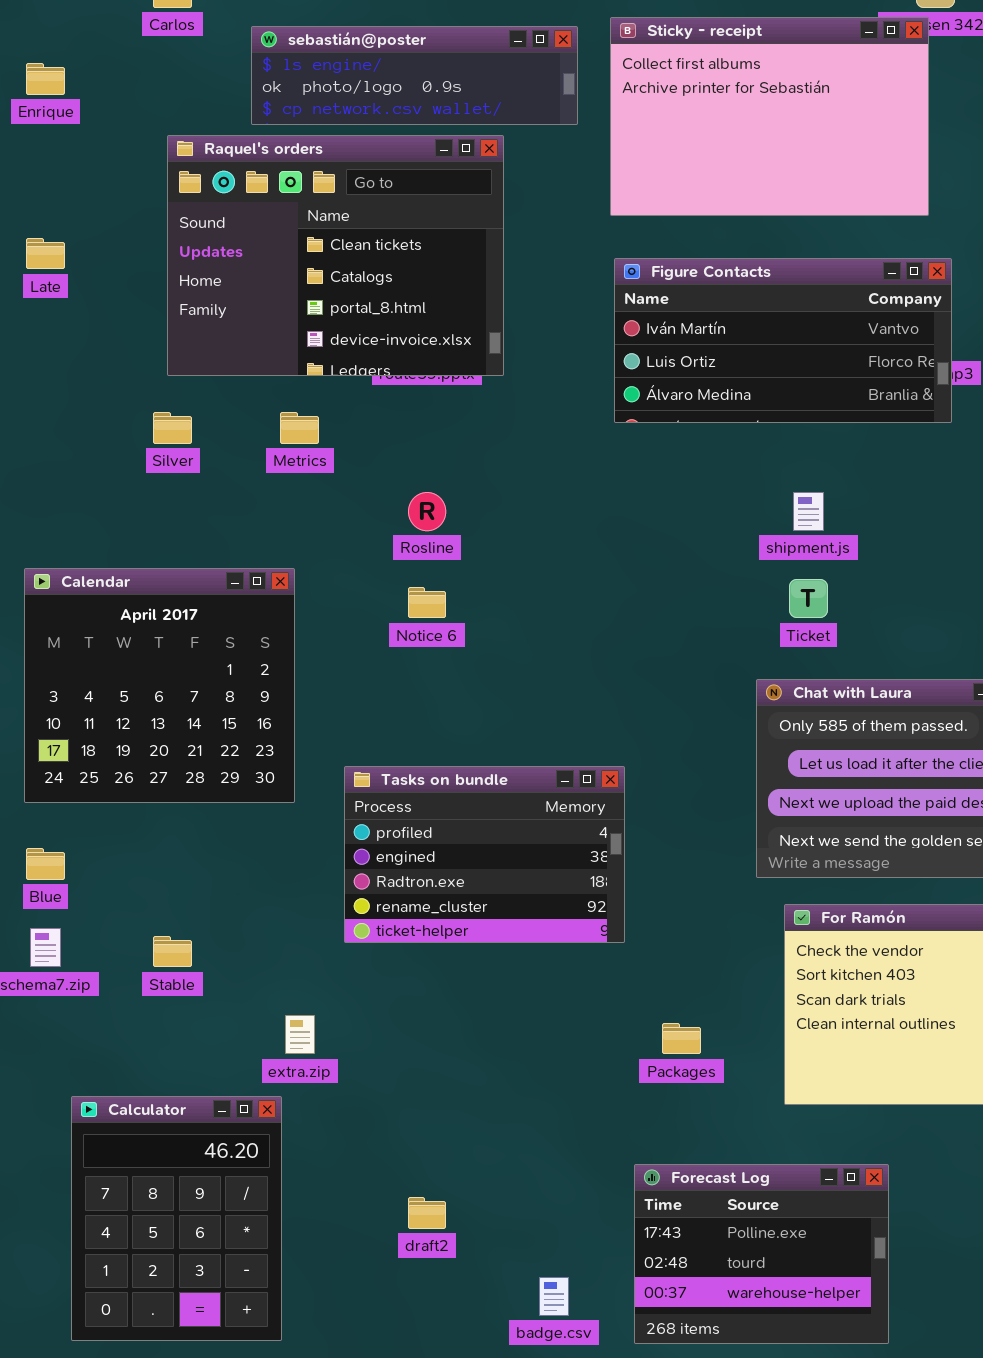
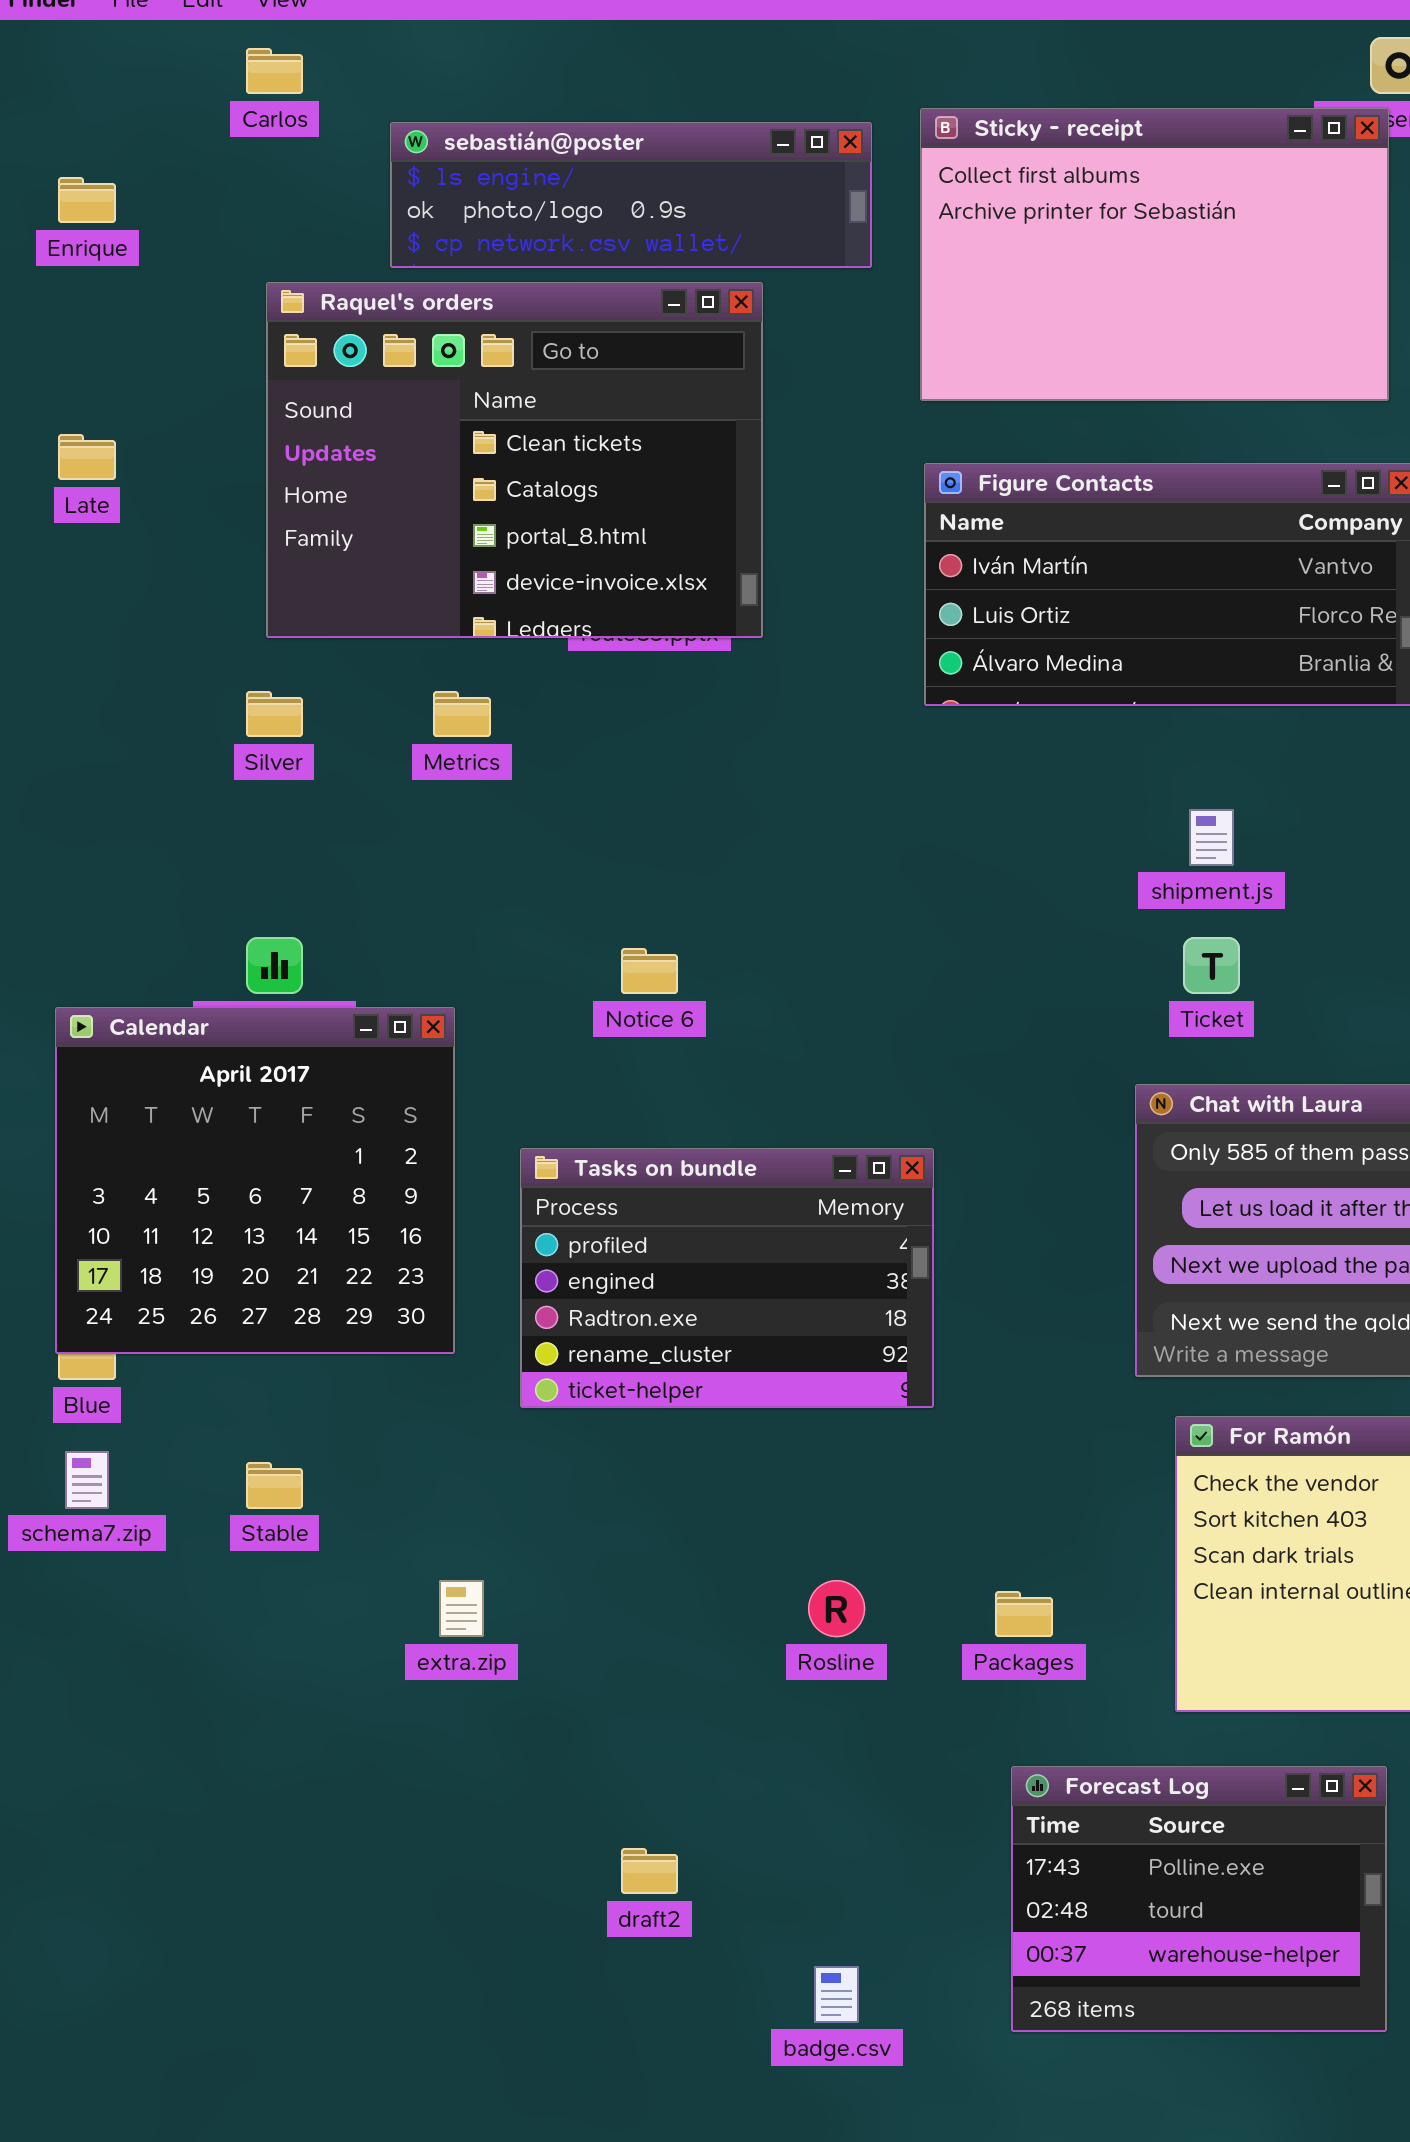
Rosline: [408,492,446,531] -> [808,1580,865,1637], moved
Calendar: [24,568,295,803] -> [55,1007,455,1354], moved
Tasks on bundle: [344,766,625,943] -> [520,1148,934,1408], moved
Calculator: [71,1096,282,1341] -> none, closed
Forecast Log: [634,1164,889,1344] -> [1011,1766,1387,2032], moved

